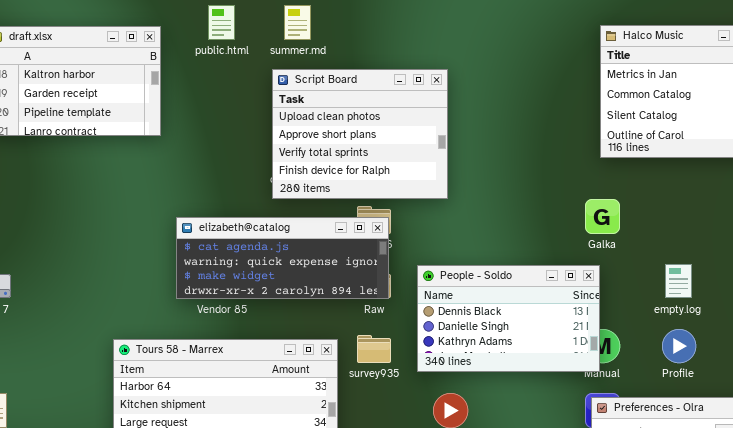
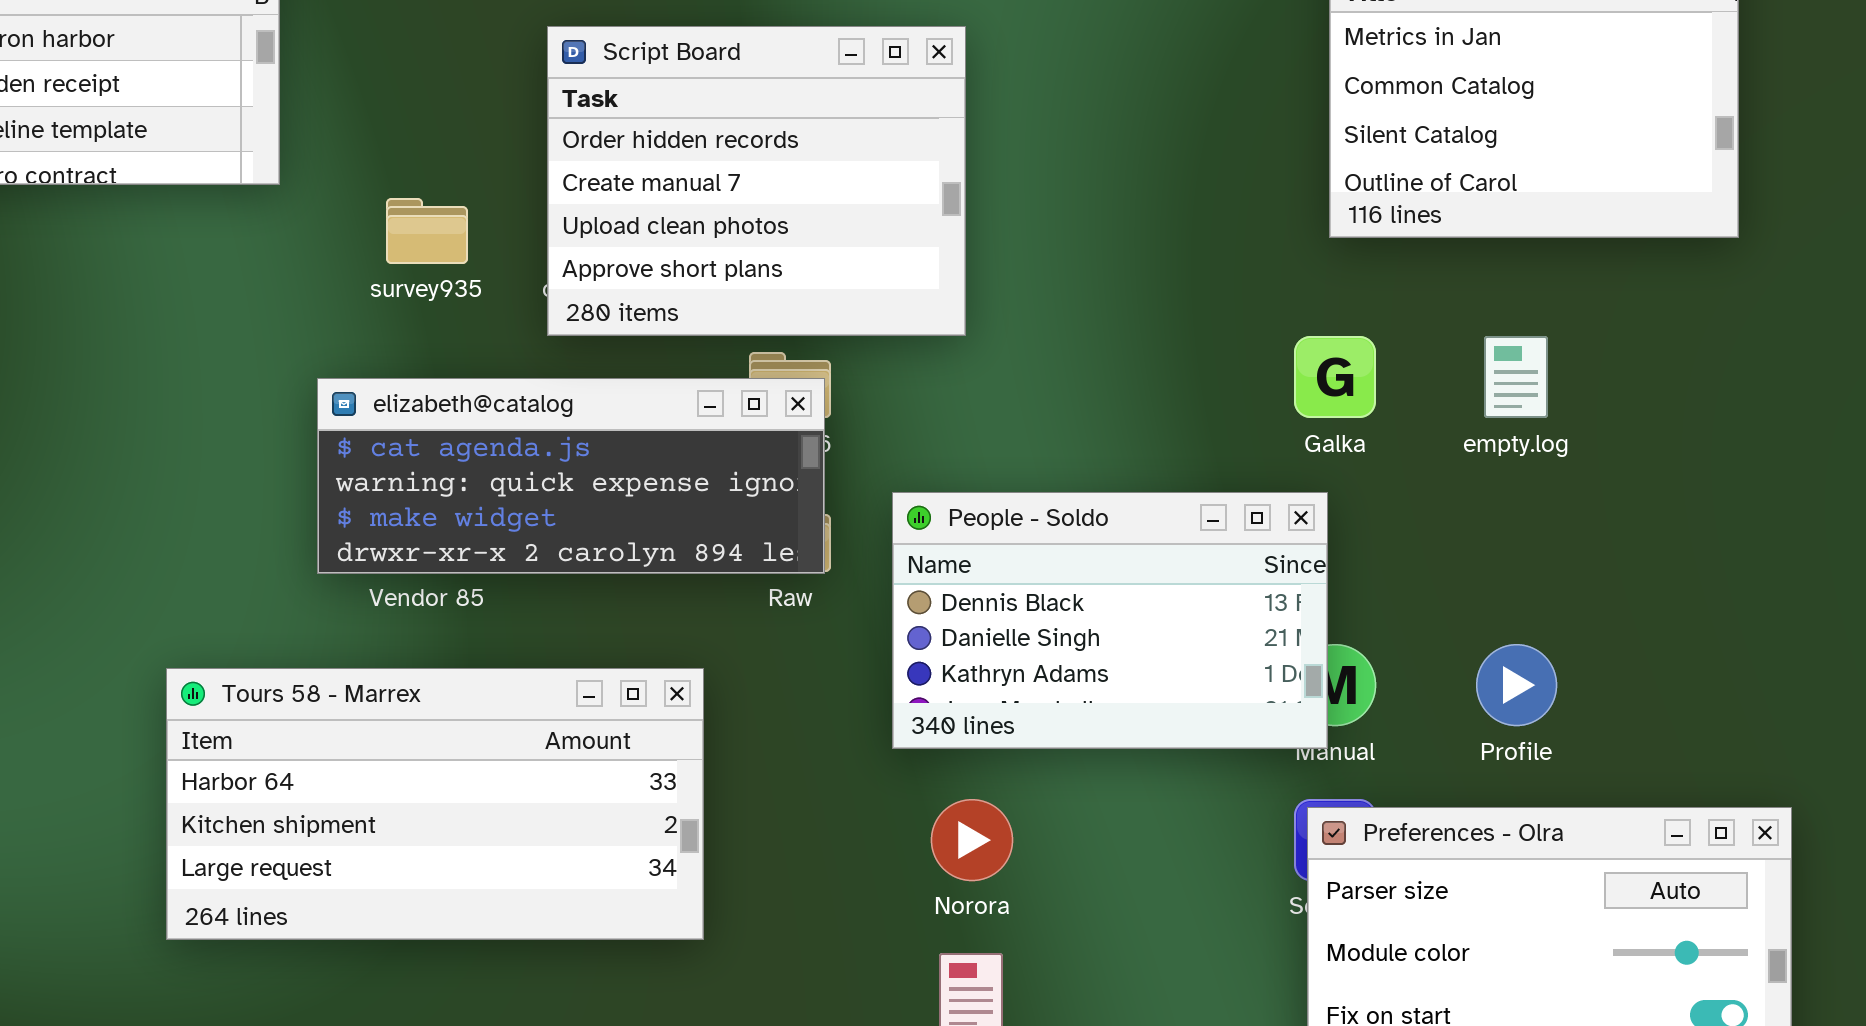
Script Board: [272,69,448,199] -> [547,26,966,336], scrolled up 2 rows
empty.log: [665,264,692,298] -> [1484,336,1548,418], moved
survey935: [357,335,391,363] -> [386,198,468,264], moved

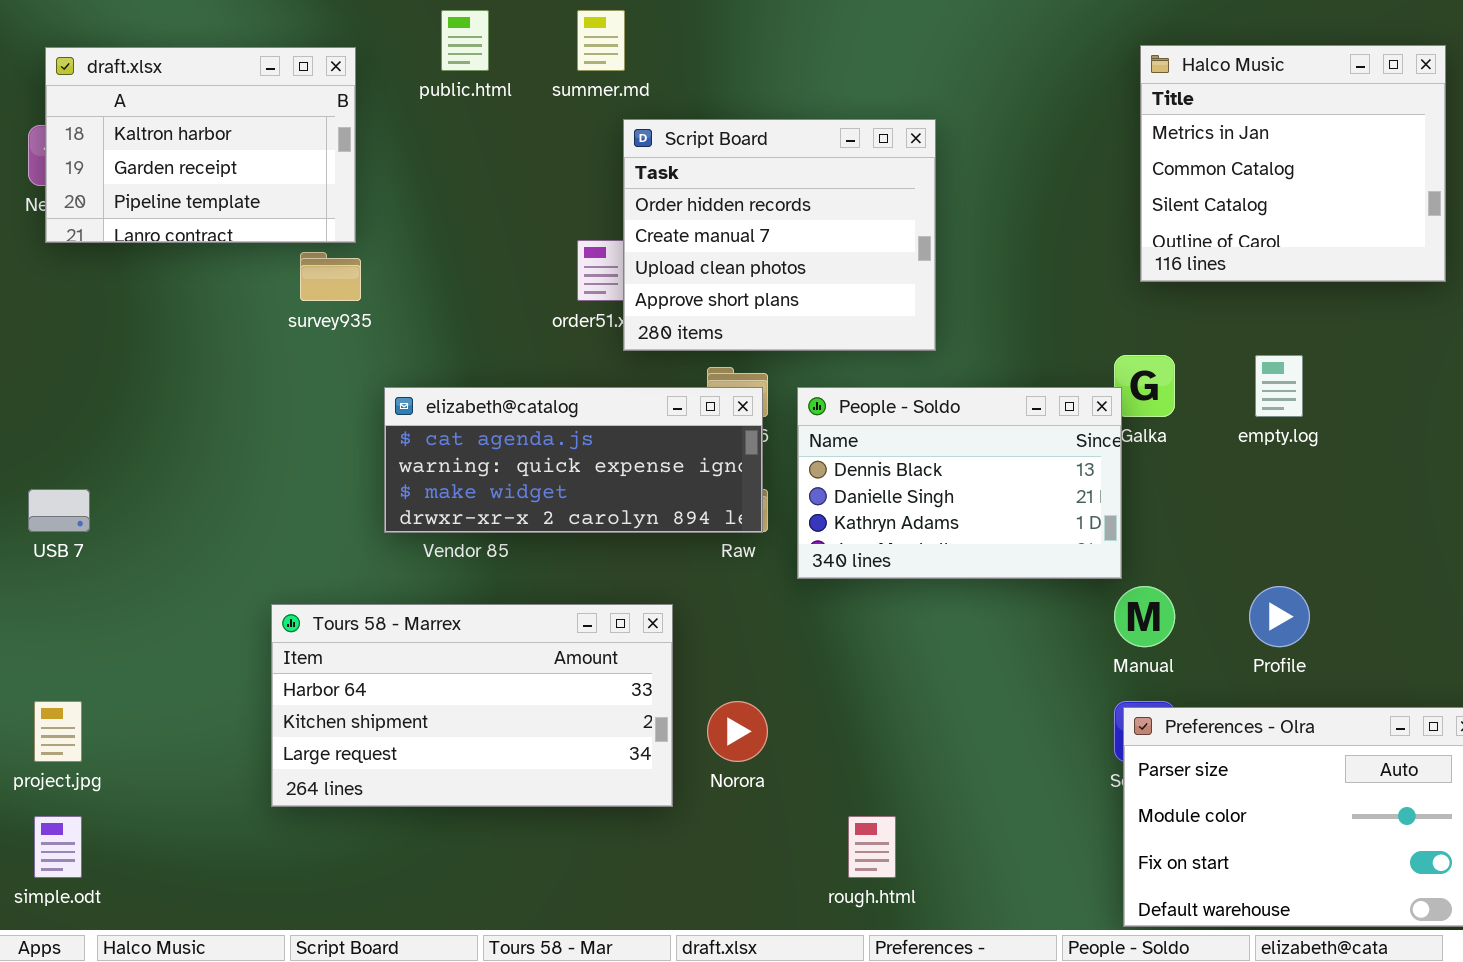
Script Board: [547,26,966,336] -> [623,119,936,351], moved
survey935: [386,198,468,264] -> [300,252,361,301], moved
People - Soldo: [892,492,1328,749] -> [797,387,1122,579], moved
Norora: [931,799,1013,881] -> [707,701,768,762], moved

